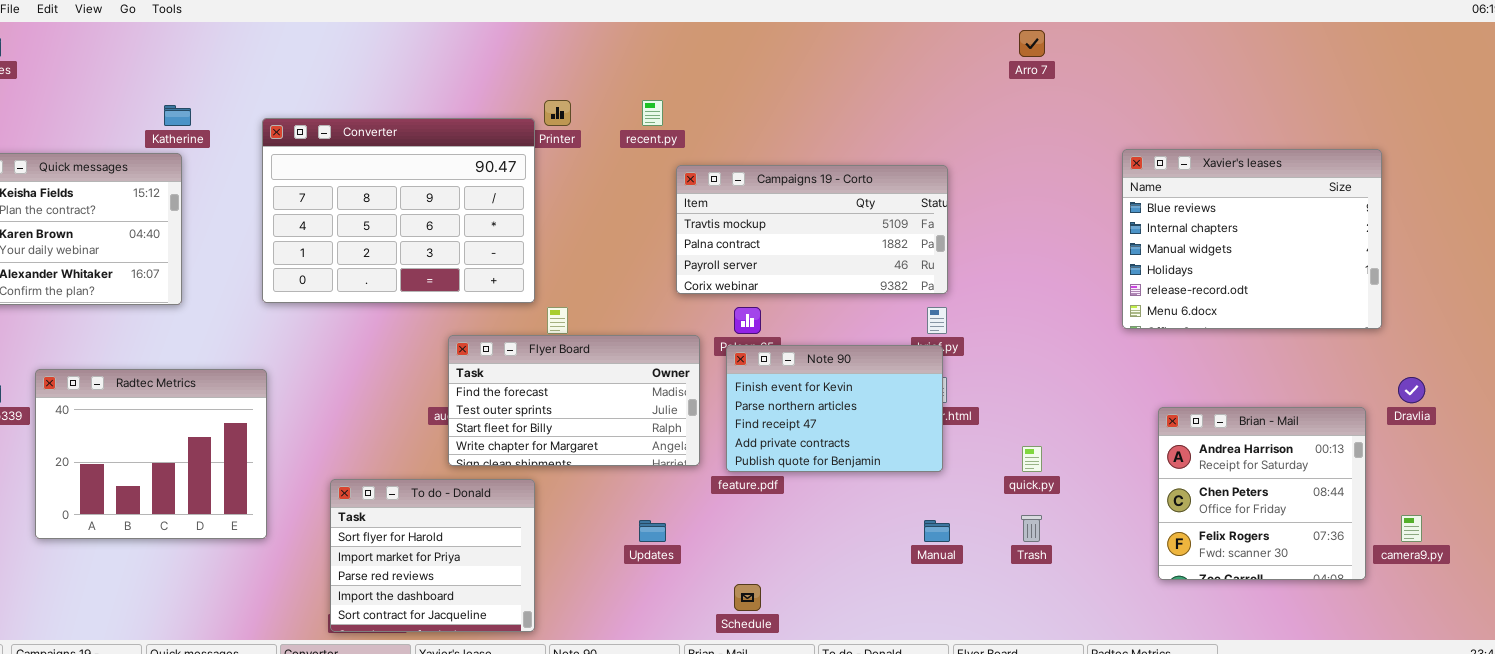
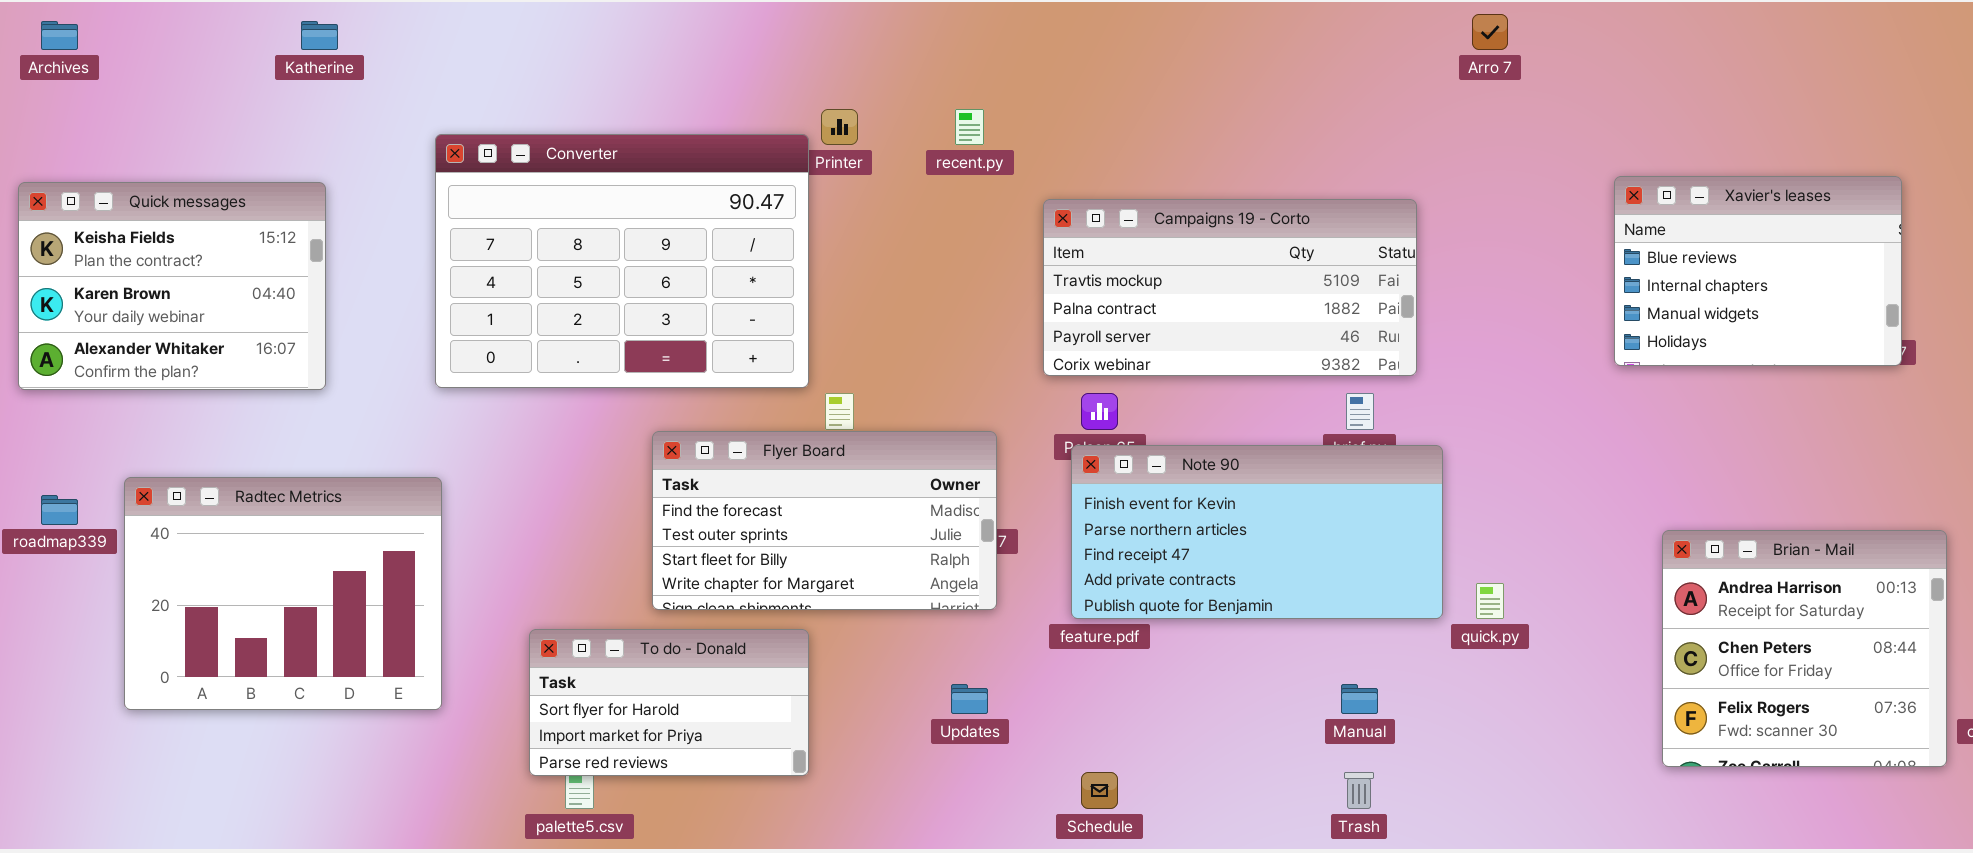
Katherine: [164,105,191,126] -> [301,21,338,50], moved
Xavier's leases: [1122,149,1382,329] -> [1614,176,1902,366], resized
Campaigns 19 - Corto: [676,165,948,294] -> [1043,199,1417,376], moved
Flyer Board: [448,335,700,466] -> [652,431,997,610], moved
Note 90: [726,345,943,472] -> [1071,445,1443,619], resized
To do - Donald: [330,479,535,632] -> [529,629,809,776], resized
Trash: [1021,515,1042,542] -> [1344,772,1374,809], moved

